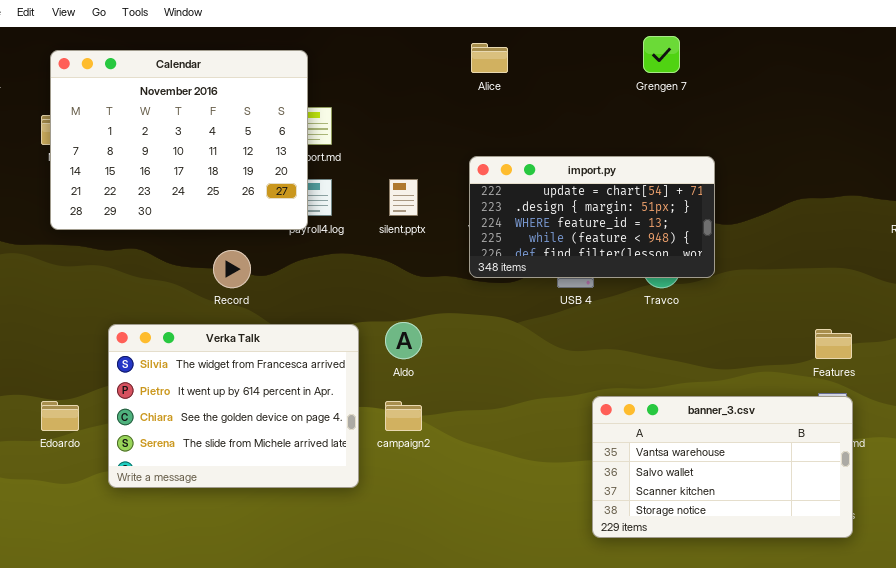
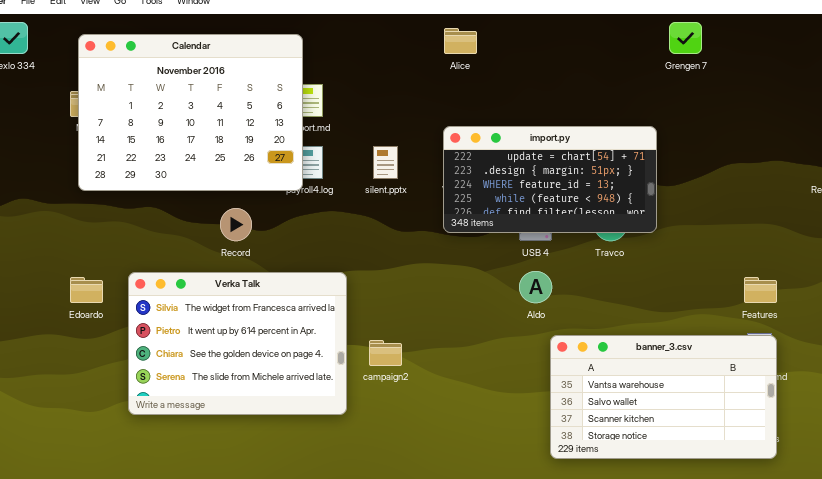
Grengen 7: [643,36,680,73] -> [669,22,702,54], moved
Aldo: [385,322,422,359] -> [519,271,552,303], moved
Edoardo: [41,401,79,431] -> [70,277,103,303], moved

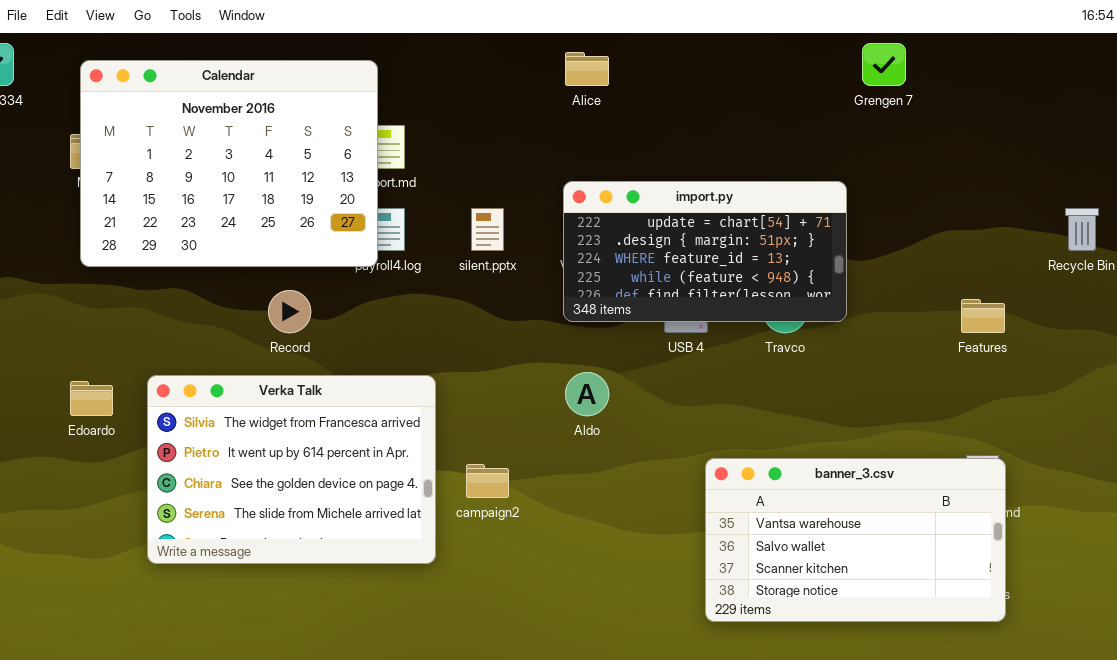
Aldo: [519,271,552,303] -> [565,372,609,416], moved
Features: [744,277,777,303] -> [961,299,1005,333], moved

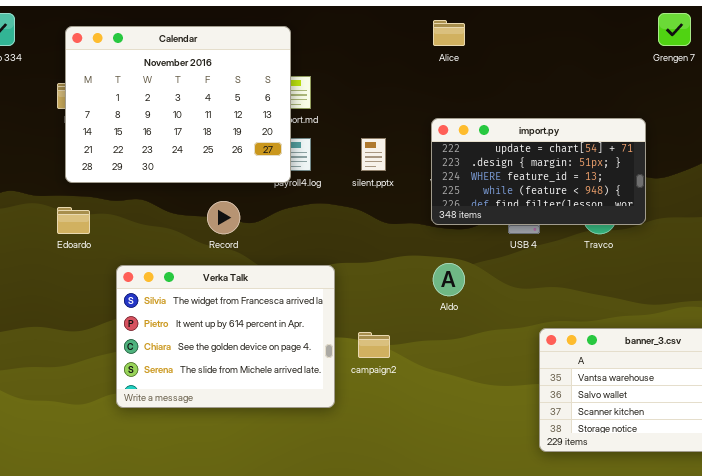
Edoardo: [70,381,113,416] -> [57,207,90,234], moved

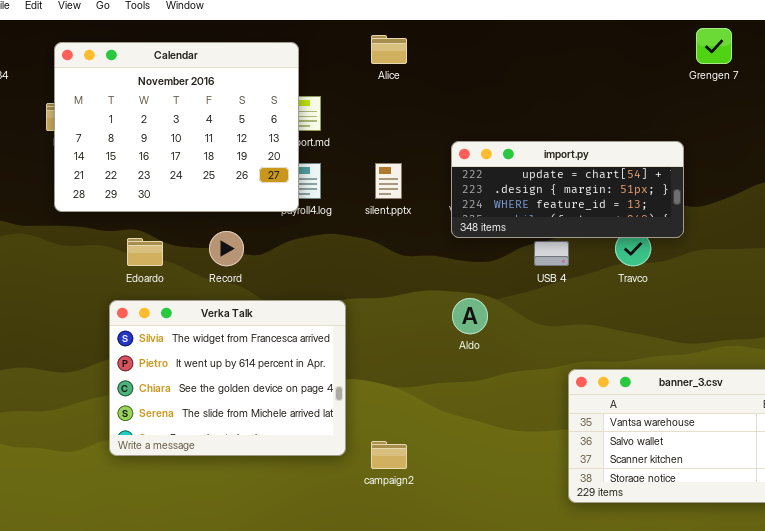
Alice: [433,20,465,46] -> [371,35,407,64], moved
import.py: [431,118,646,225] -> [451,141,684,238], resized
Edoardo: [57,207,90,234] -> [127,238,163,266], moved
campaign2: [358,332,390,358] -> [371,441,407,469], moved

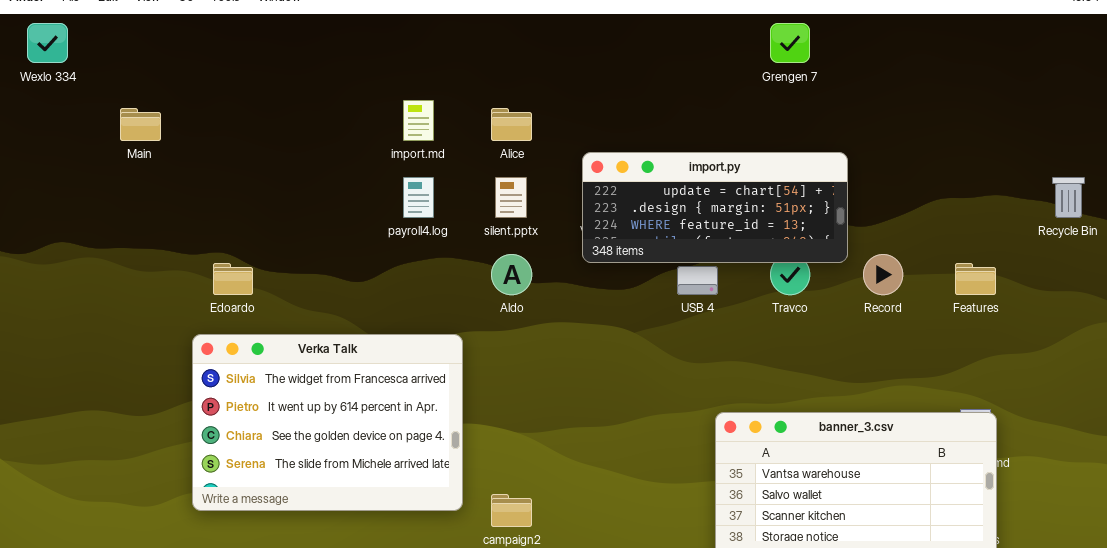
Grengen 7: [696,28,732,64] -> [770,23,810,63], moved
Alice: [371,35,407,64] -> [491,108,532,141], moved
Calendar: [54,42,299,212] -> none, closed
Record: [209,231,244,266] -> [863,254,903,295], moved
Aldo: [452,298,488,334] -> [491,254,532,295], moved

